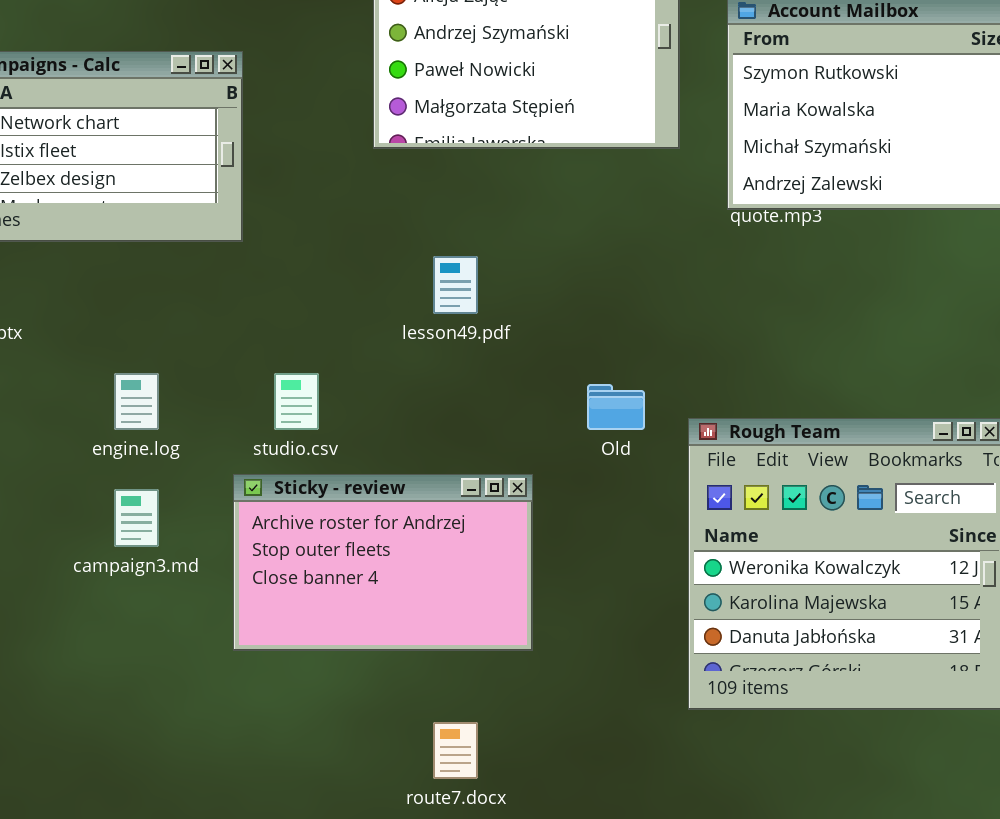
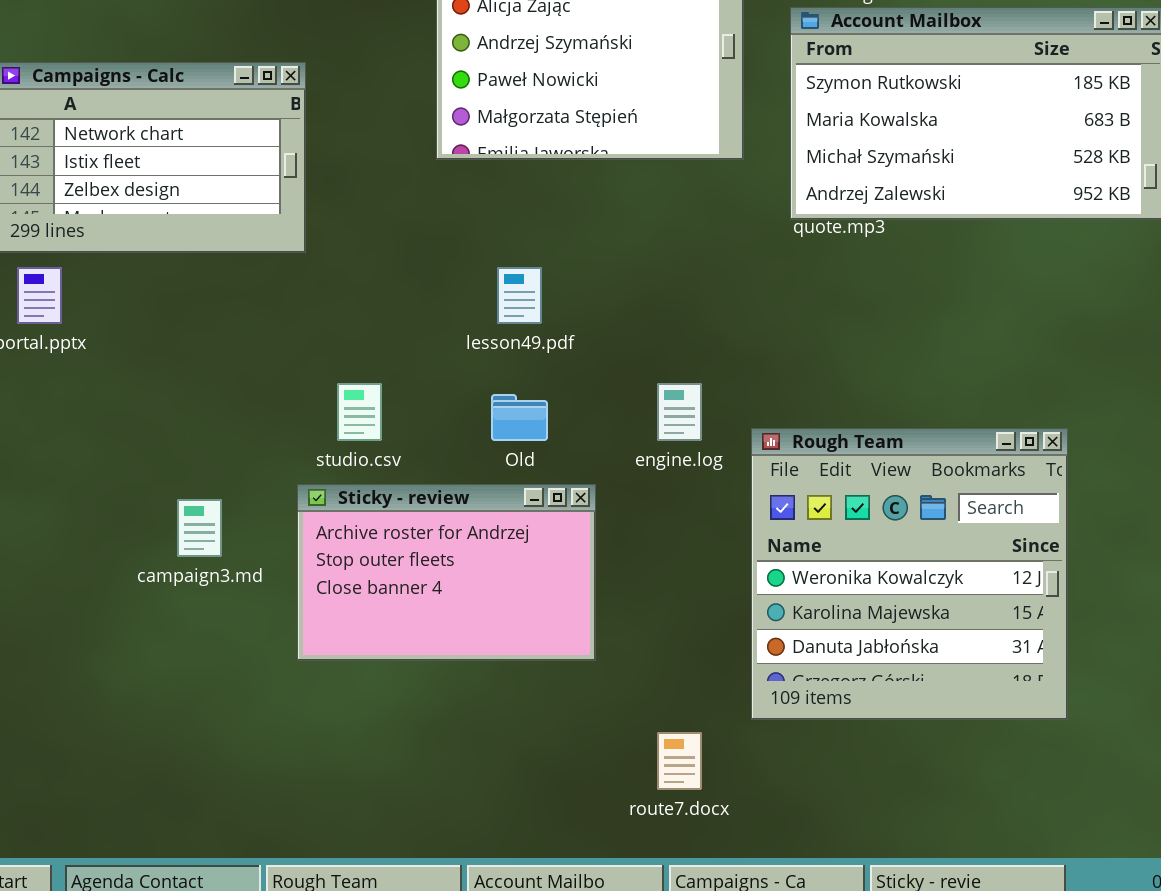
engine.log: [114,373,159,430] -> [657,383,702,441], moved
Old: [587,384,645,430] -> [491,394,548,441], moved
route7.docx: [433,722,478,779] -> [657,732,702,790], moved

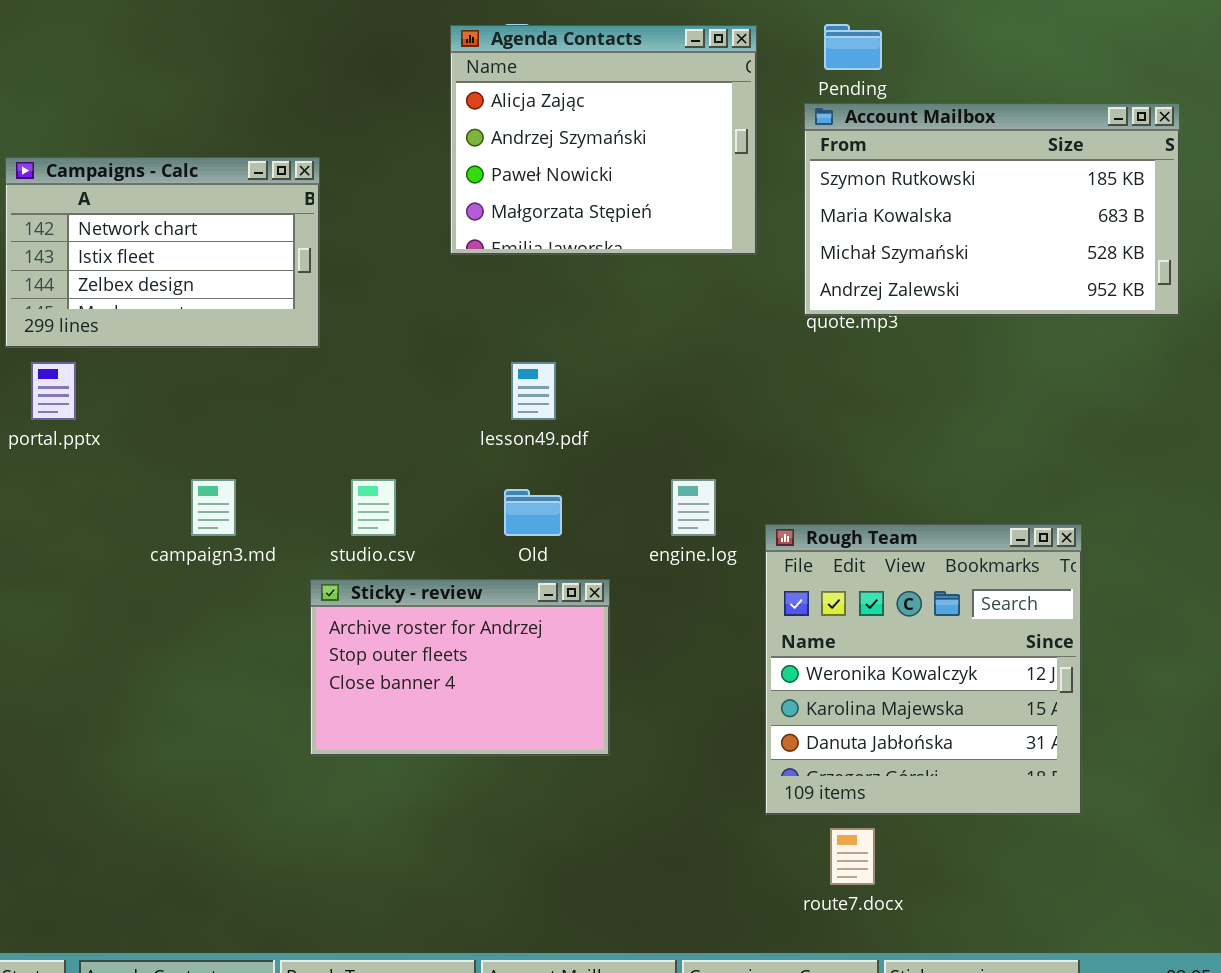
campaign3.md: [177,499,222,557] -> [191,479,236,536], moved
route7.docx: [657,732,702,790] -> [830,828,875,885], moved

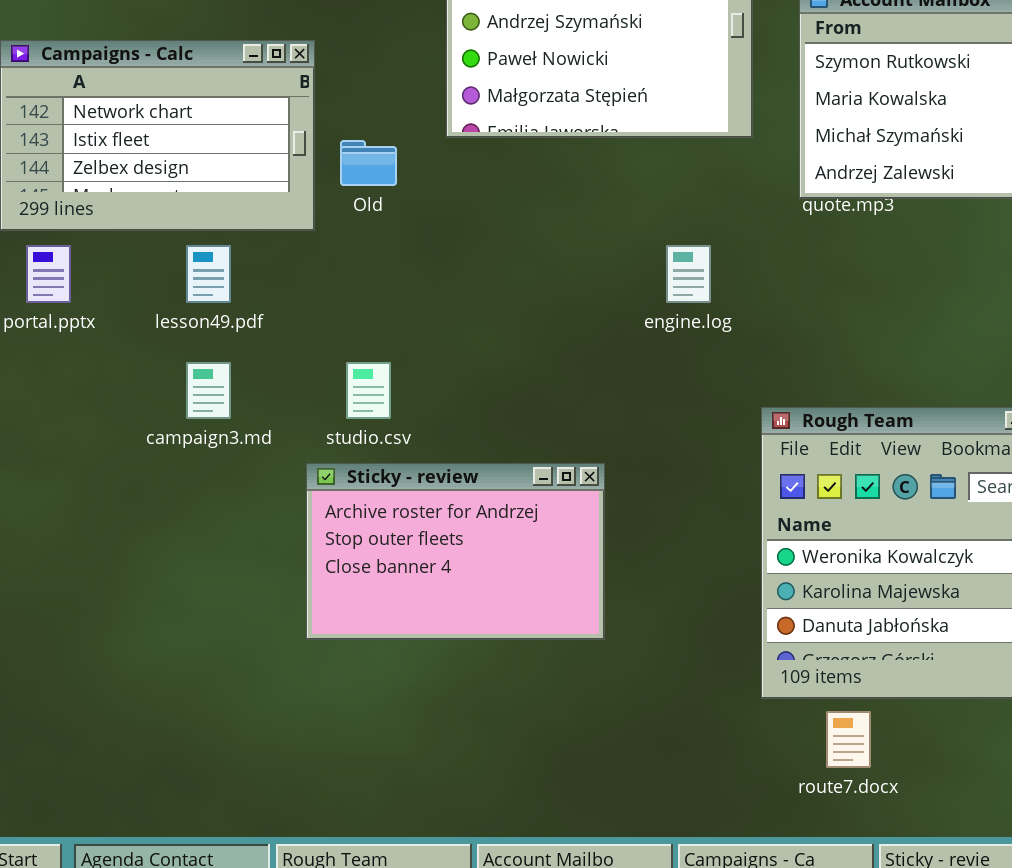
lesson49.pdf: [511,362,556,420] -> [186,245,231,303], moved
engine.log: [671,479,716,536] -> [666,245,711,303], moved
Old: [504,489,562,536] -> [340,140,397,186], moved

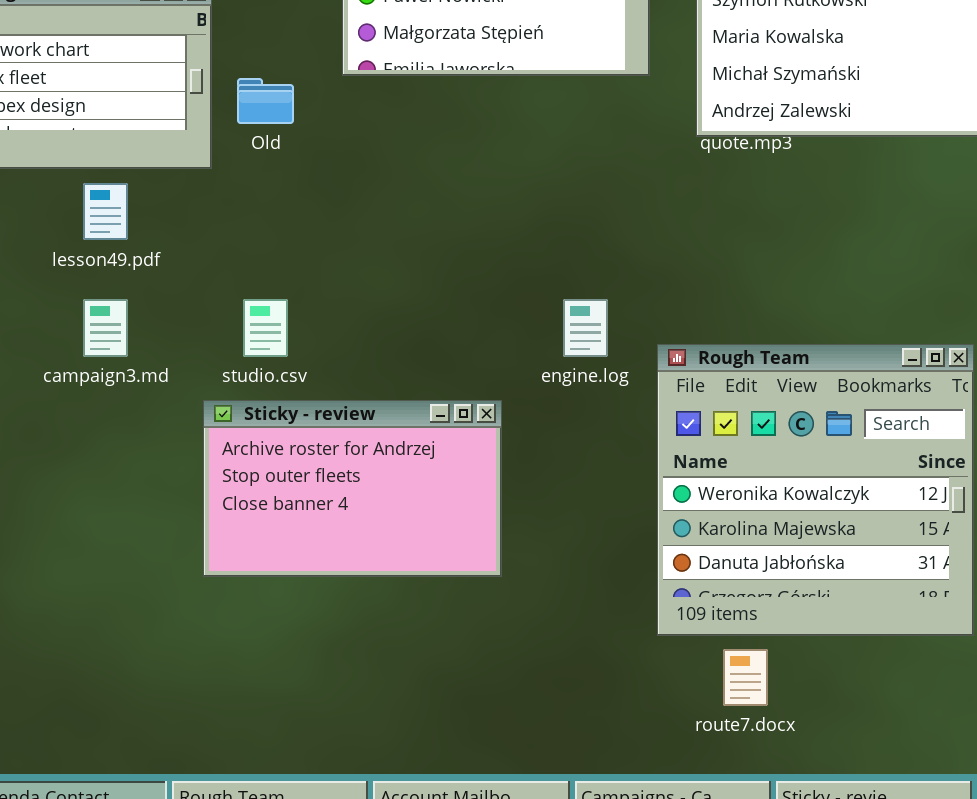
engine.log: [666,245,711,303] -> [563,299,608,357], moved

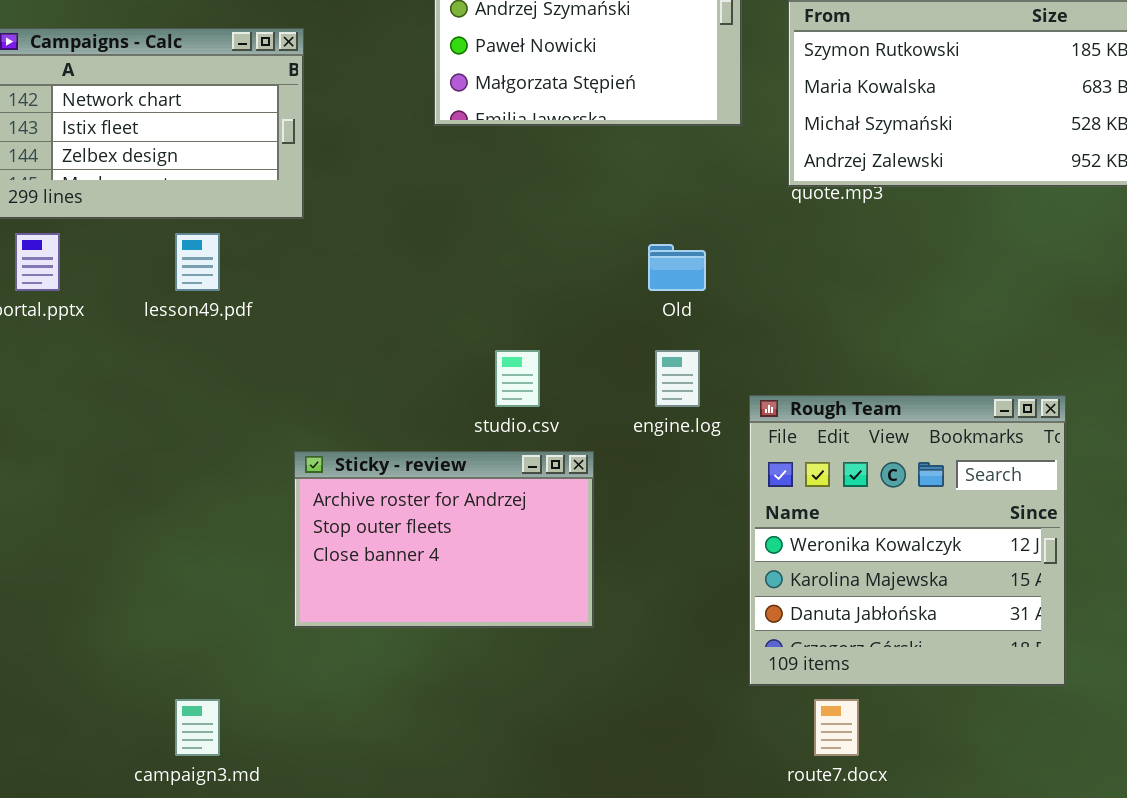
Old: [237,78,294,124] -> [648,244,706,291], moved
campaign3.md: [83,299,128,357] -> [175,699,220,756], moved
studio.csv: [243,299,288,357] -> [495,350,540,407], moved

